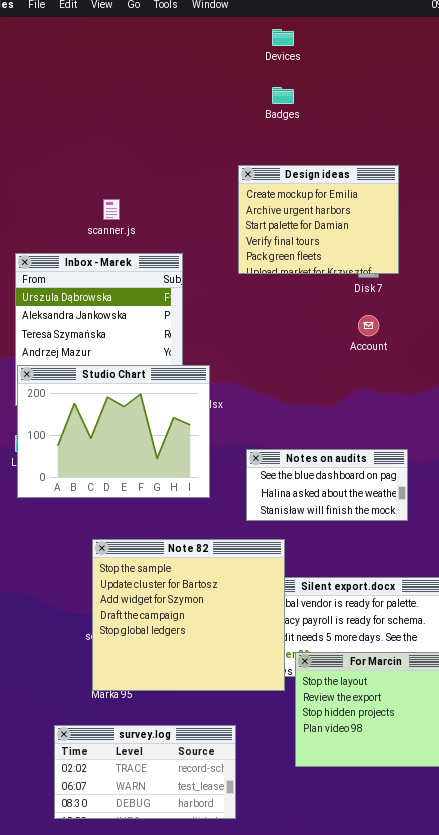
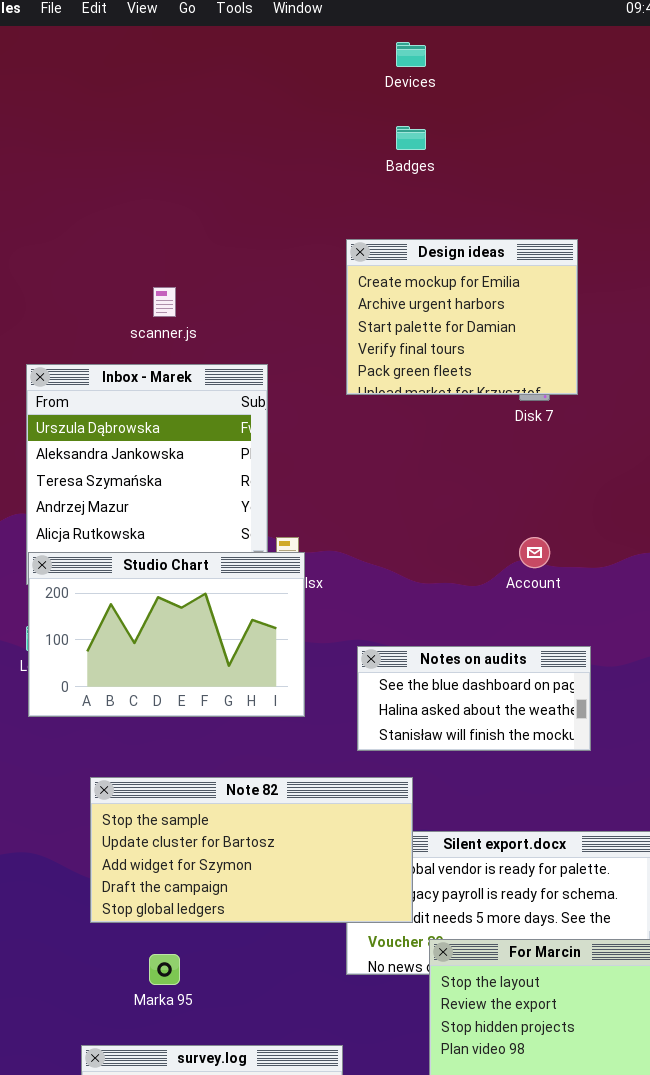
Account: [358,315,379,336] -> [519,537,550,568], moved
Studio Chart: [17,365,210,498] -> [28,552,305,717], resized
Note 82: [92,539,285,691] -> [90,777,413,923], resized

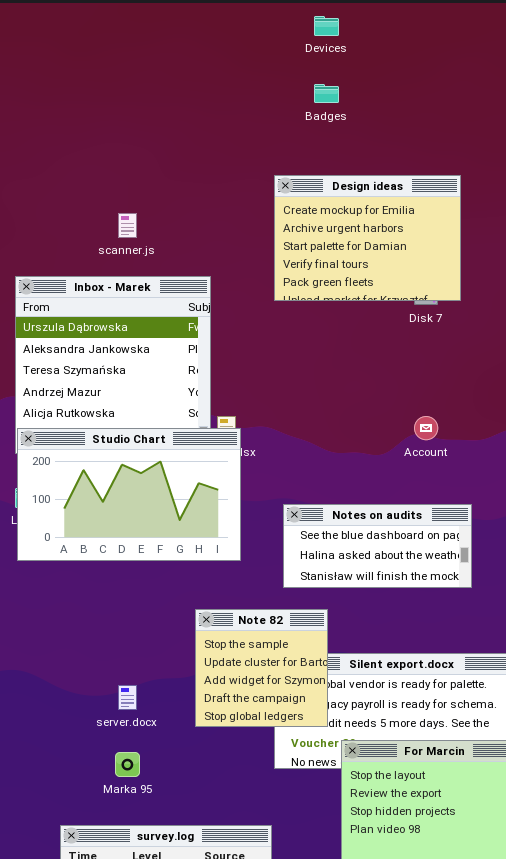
Note 82: [90,777,413,923] -> [195,609,328,727], resized

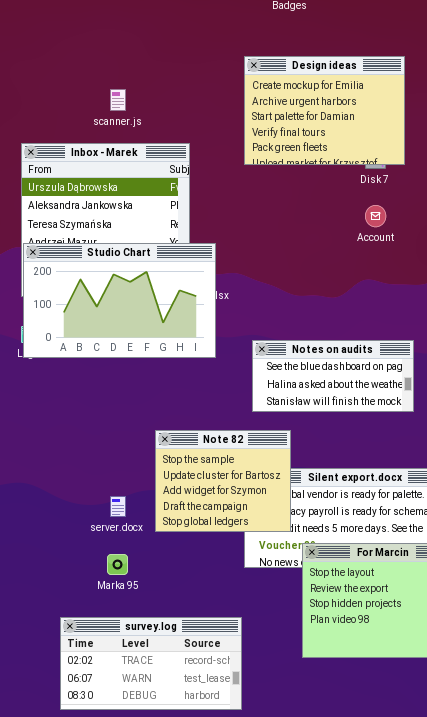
Account: [414,416,438,440] -> [365,205,386,227], moved
Studio Chart: [17,428,241,561] -> [23,243,216,358], moved
Note 82: [195,609,328,727] -> [155,430,291,532], resized

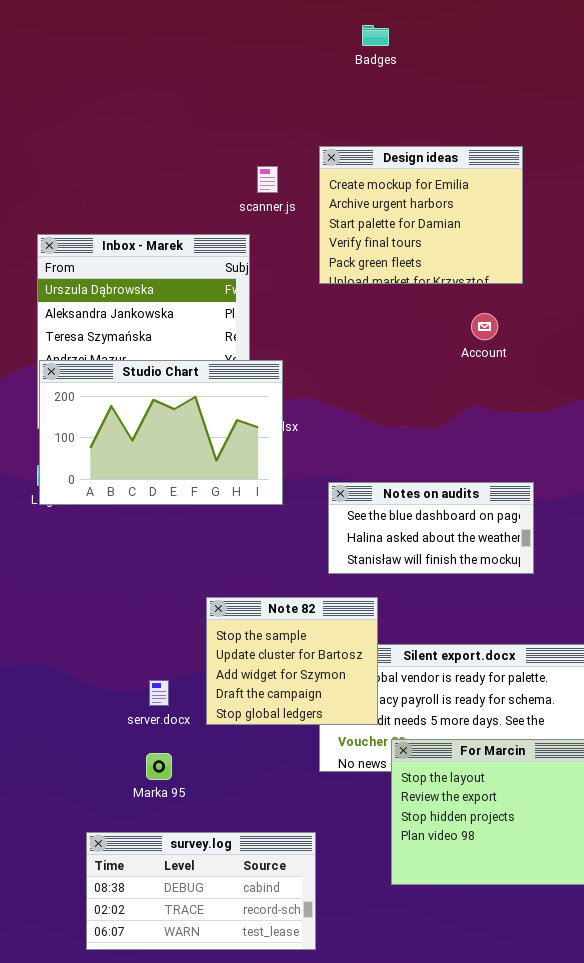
Design ideas: [244,56,405,165] -> [319,146,523,284], moved
scanner.js: [110,89,126,111] -> [257,166,278,193], moved
survey.log: [60,617,242,710] -> [86,832,316,950], scrolled up 1 row

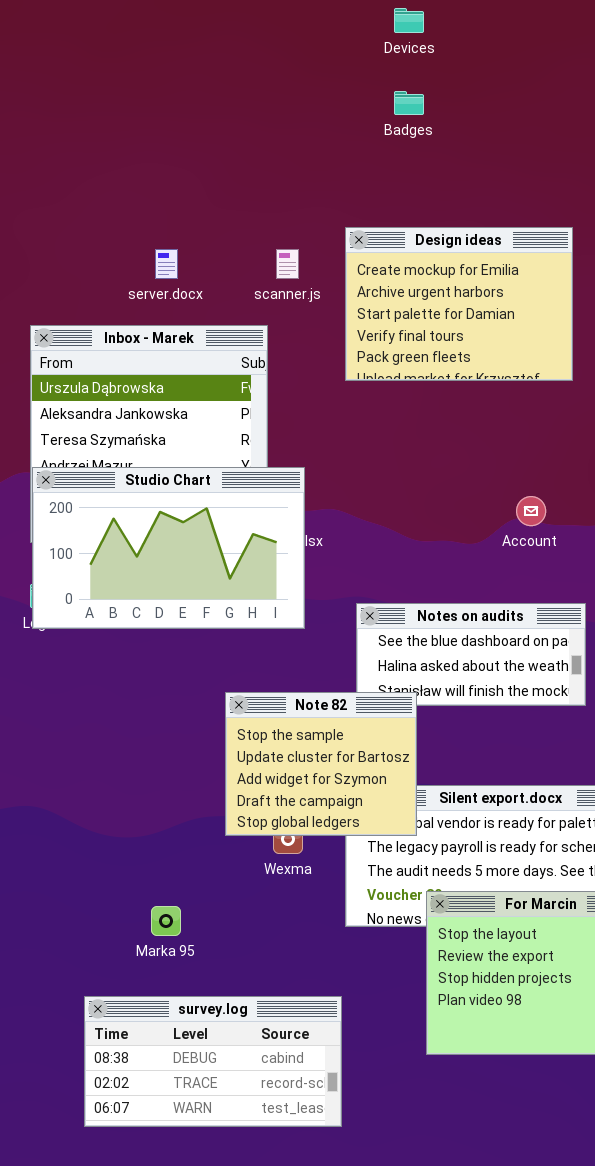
Account: [471,313,498,340] -> [516,496,546,526], moved
Note 82: [206,597,378,725] -> [225,692,417,836], moved
server.docx: [149,680,169,706] -> [155,249,178,279], moved

